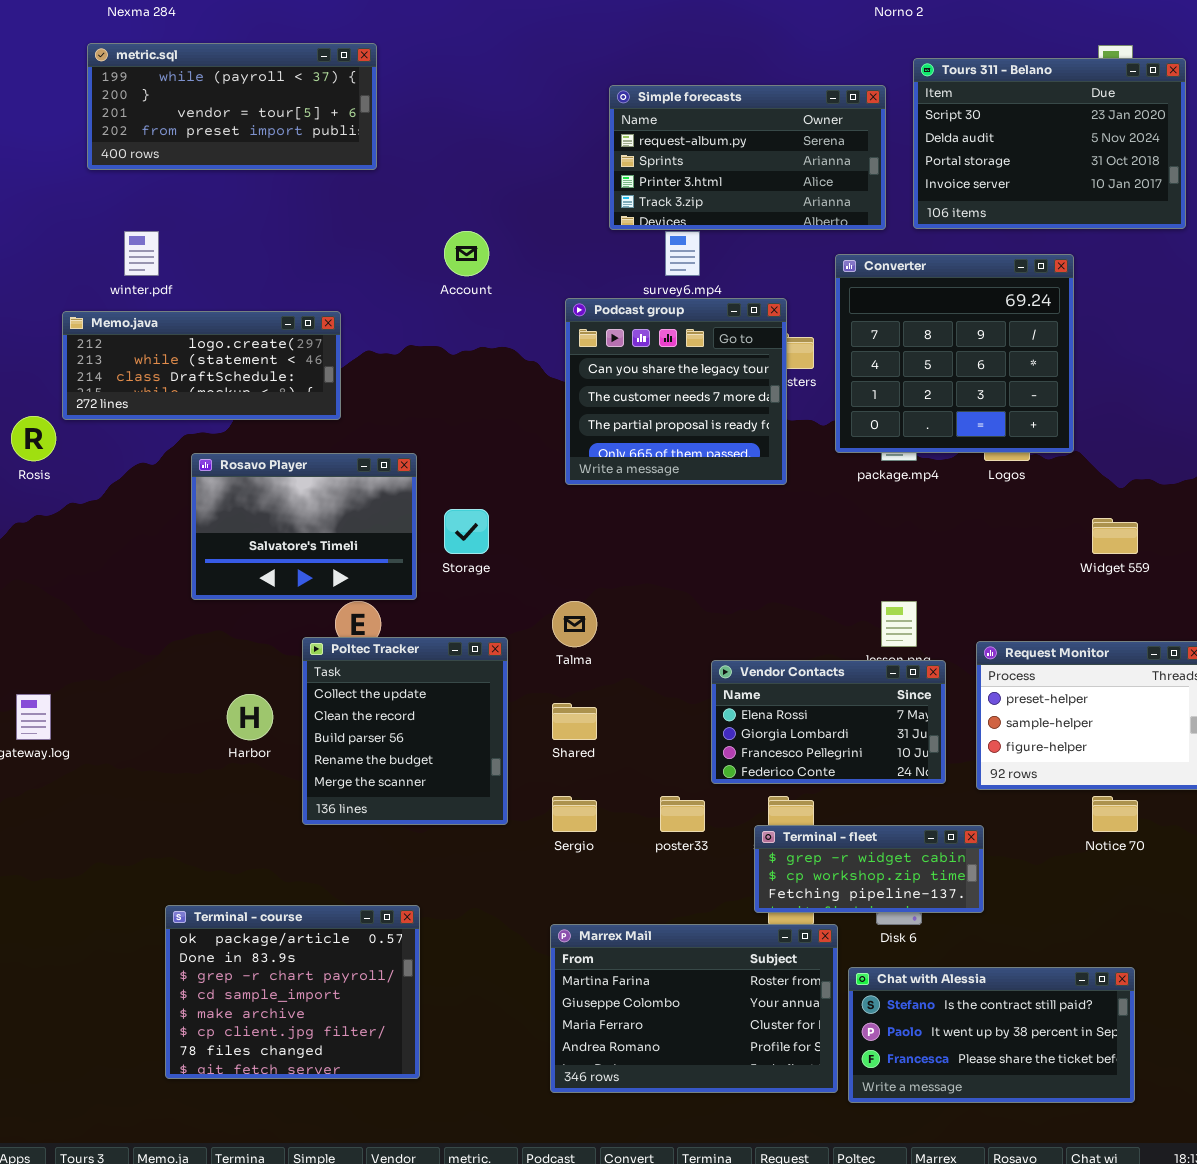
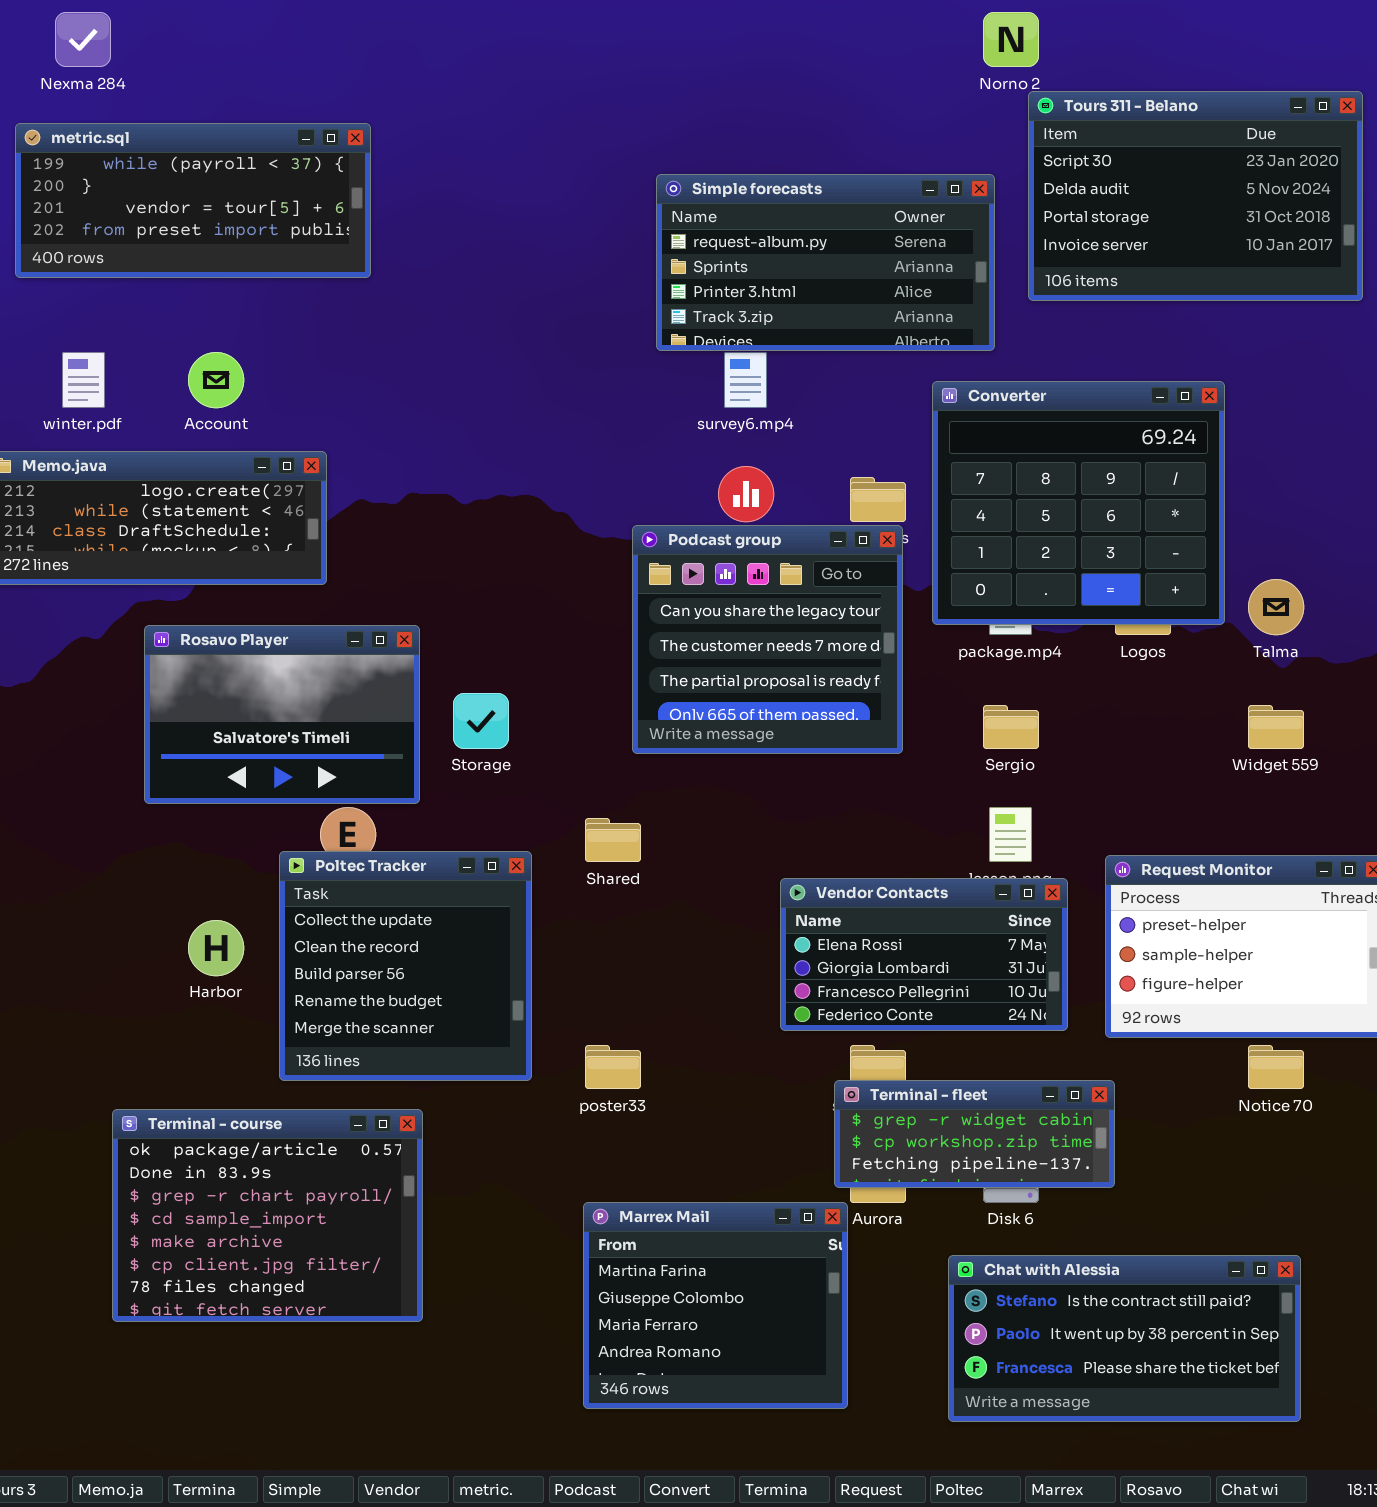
Tours 311 - Belano: [913,58,1186,229] -> [1028,91,1363,301], moved
Account: [444,231,489,276] -> [188,352,244,408], moved
Podcast group: [565,298,787,485] -> [632,525,903,754], moved
Talma: [552,601,597,647] -> [1248,579,1304,635], moved
Shared: [552,703,597,740] -> [585,818,641,862], moved
Sergio: [552,796,597,832] -> [983,705,1039,749], moved
poster33: [660,796,705,832] -> [585,1045,641,1089], moved
Terminal - course: [165,905,420,1079] -> [112,1109,423,1322], moved
Marrex Mail: [550,924,838,1093] -> [583,1202,848,1409], resized

